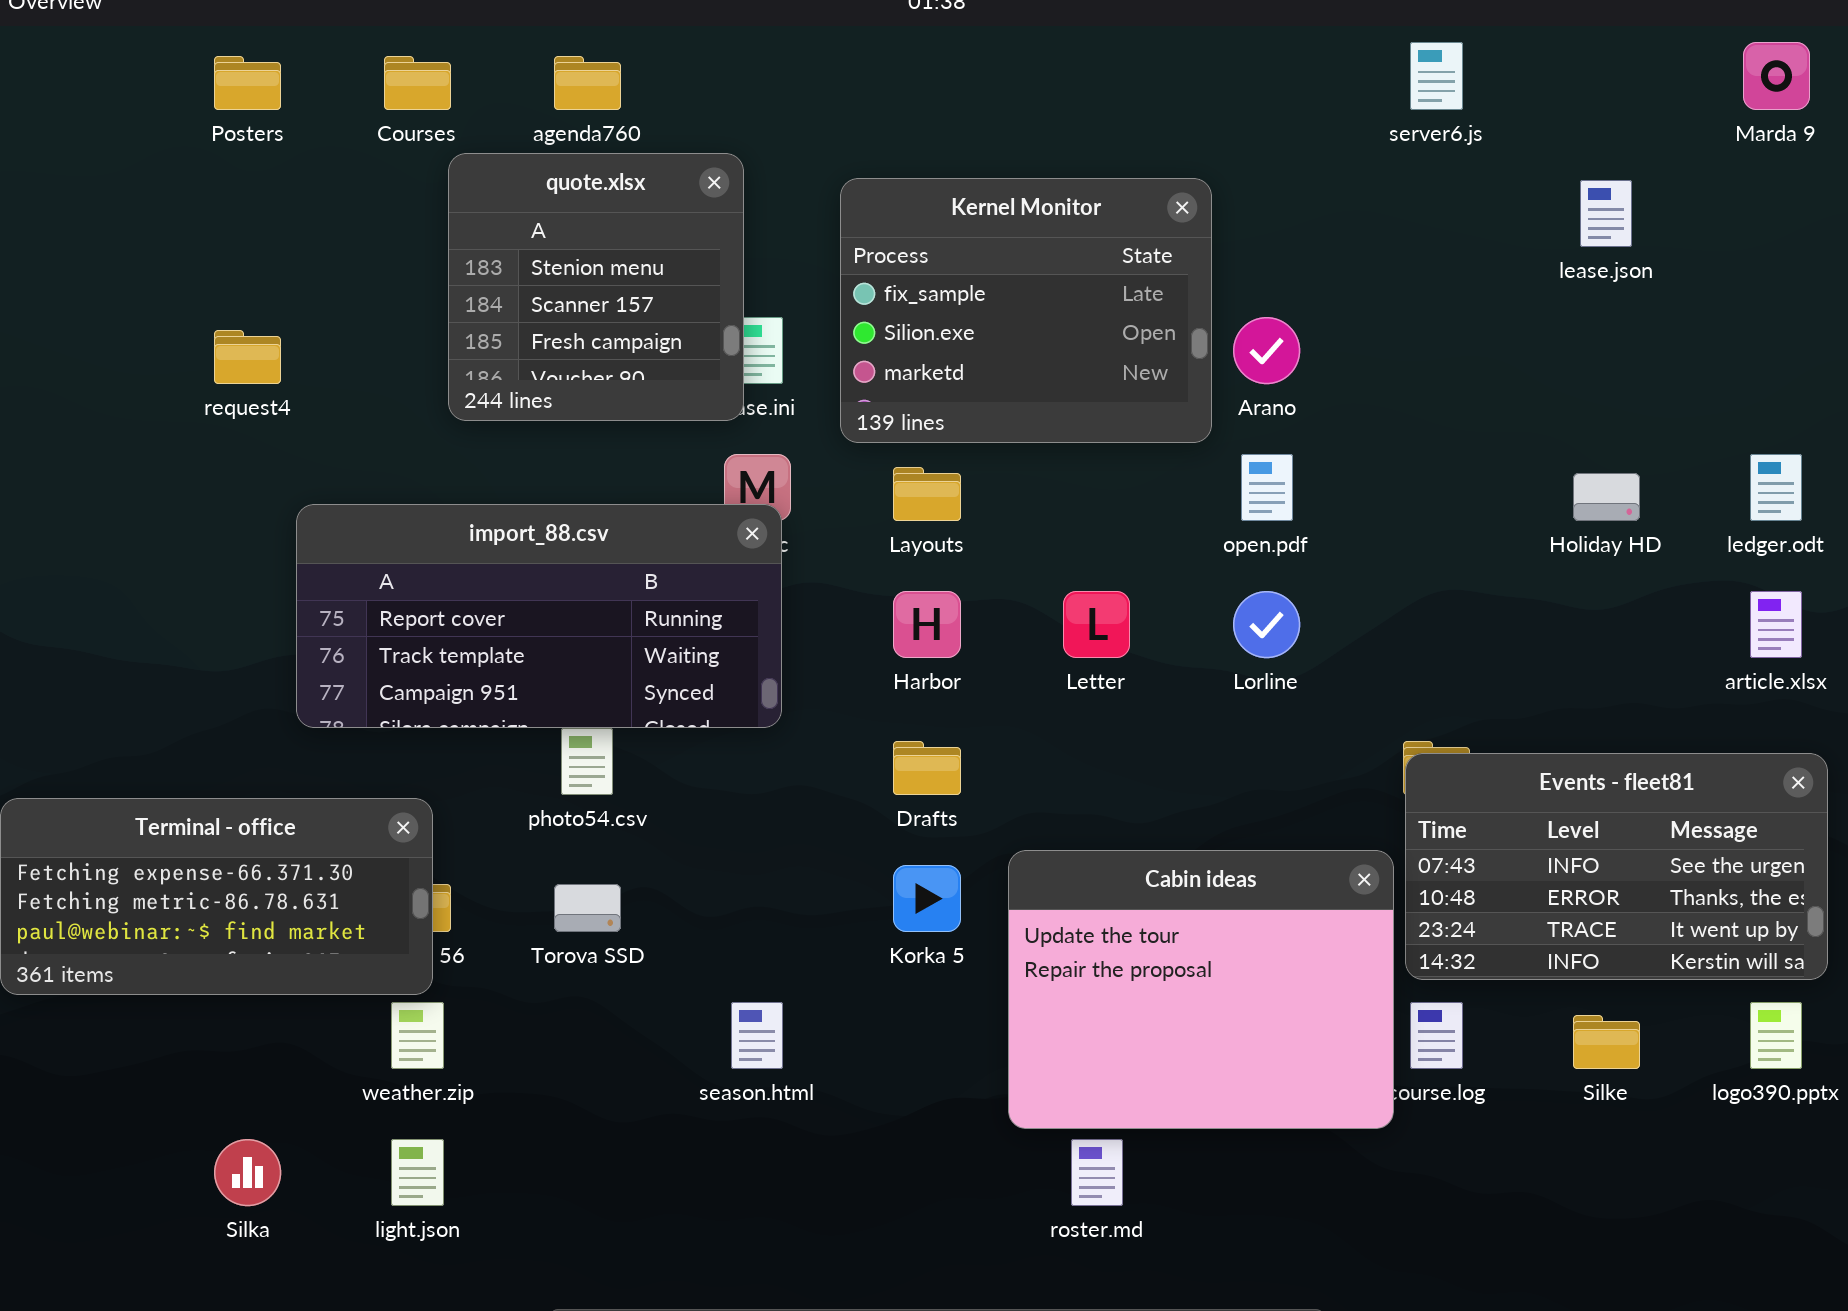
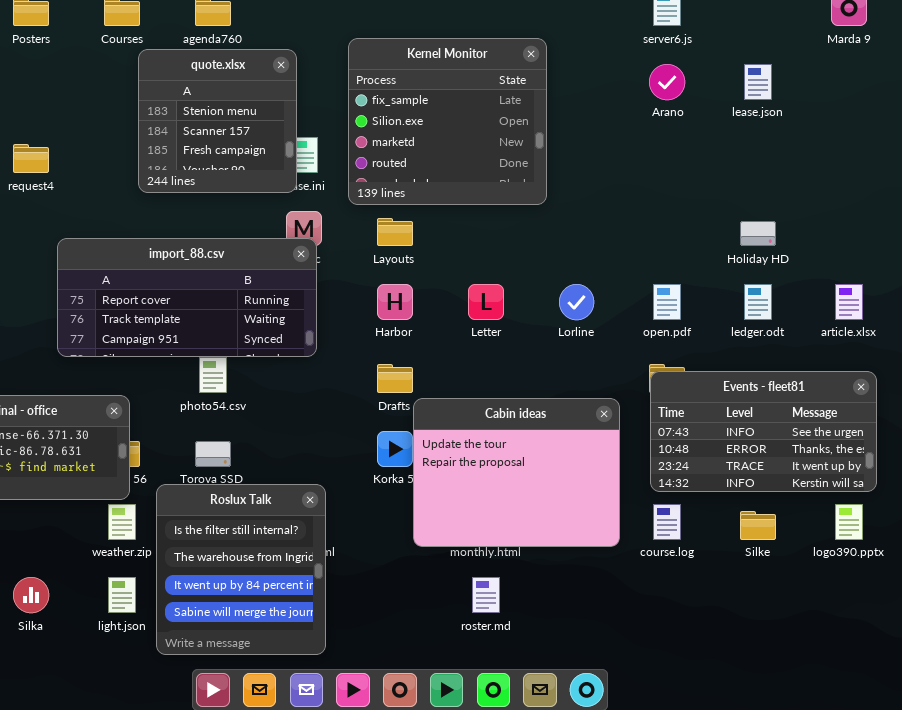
Kernel Monitor: [840,178,1212,443] -> [348,38,547,205], resized
Arano: [1233,317,1300,384] -> [649,64,685,100], moved
open.pdf: [1241,454,1293,521] -> [653,284,681,320], moved
ledger.odt: [1750,454,1802,521] -> [744,284,772,320], moved
Cabin ideas: [1008,850,1394,1129] -> [413,398,620,547], moved
Roslux Talk: none -> [156,484,326,655], opened

